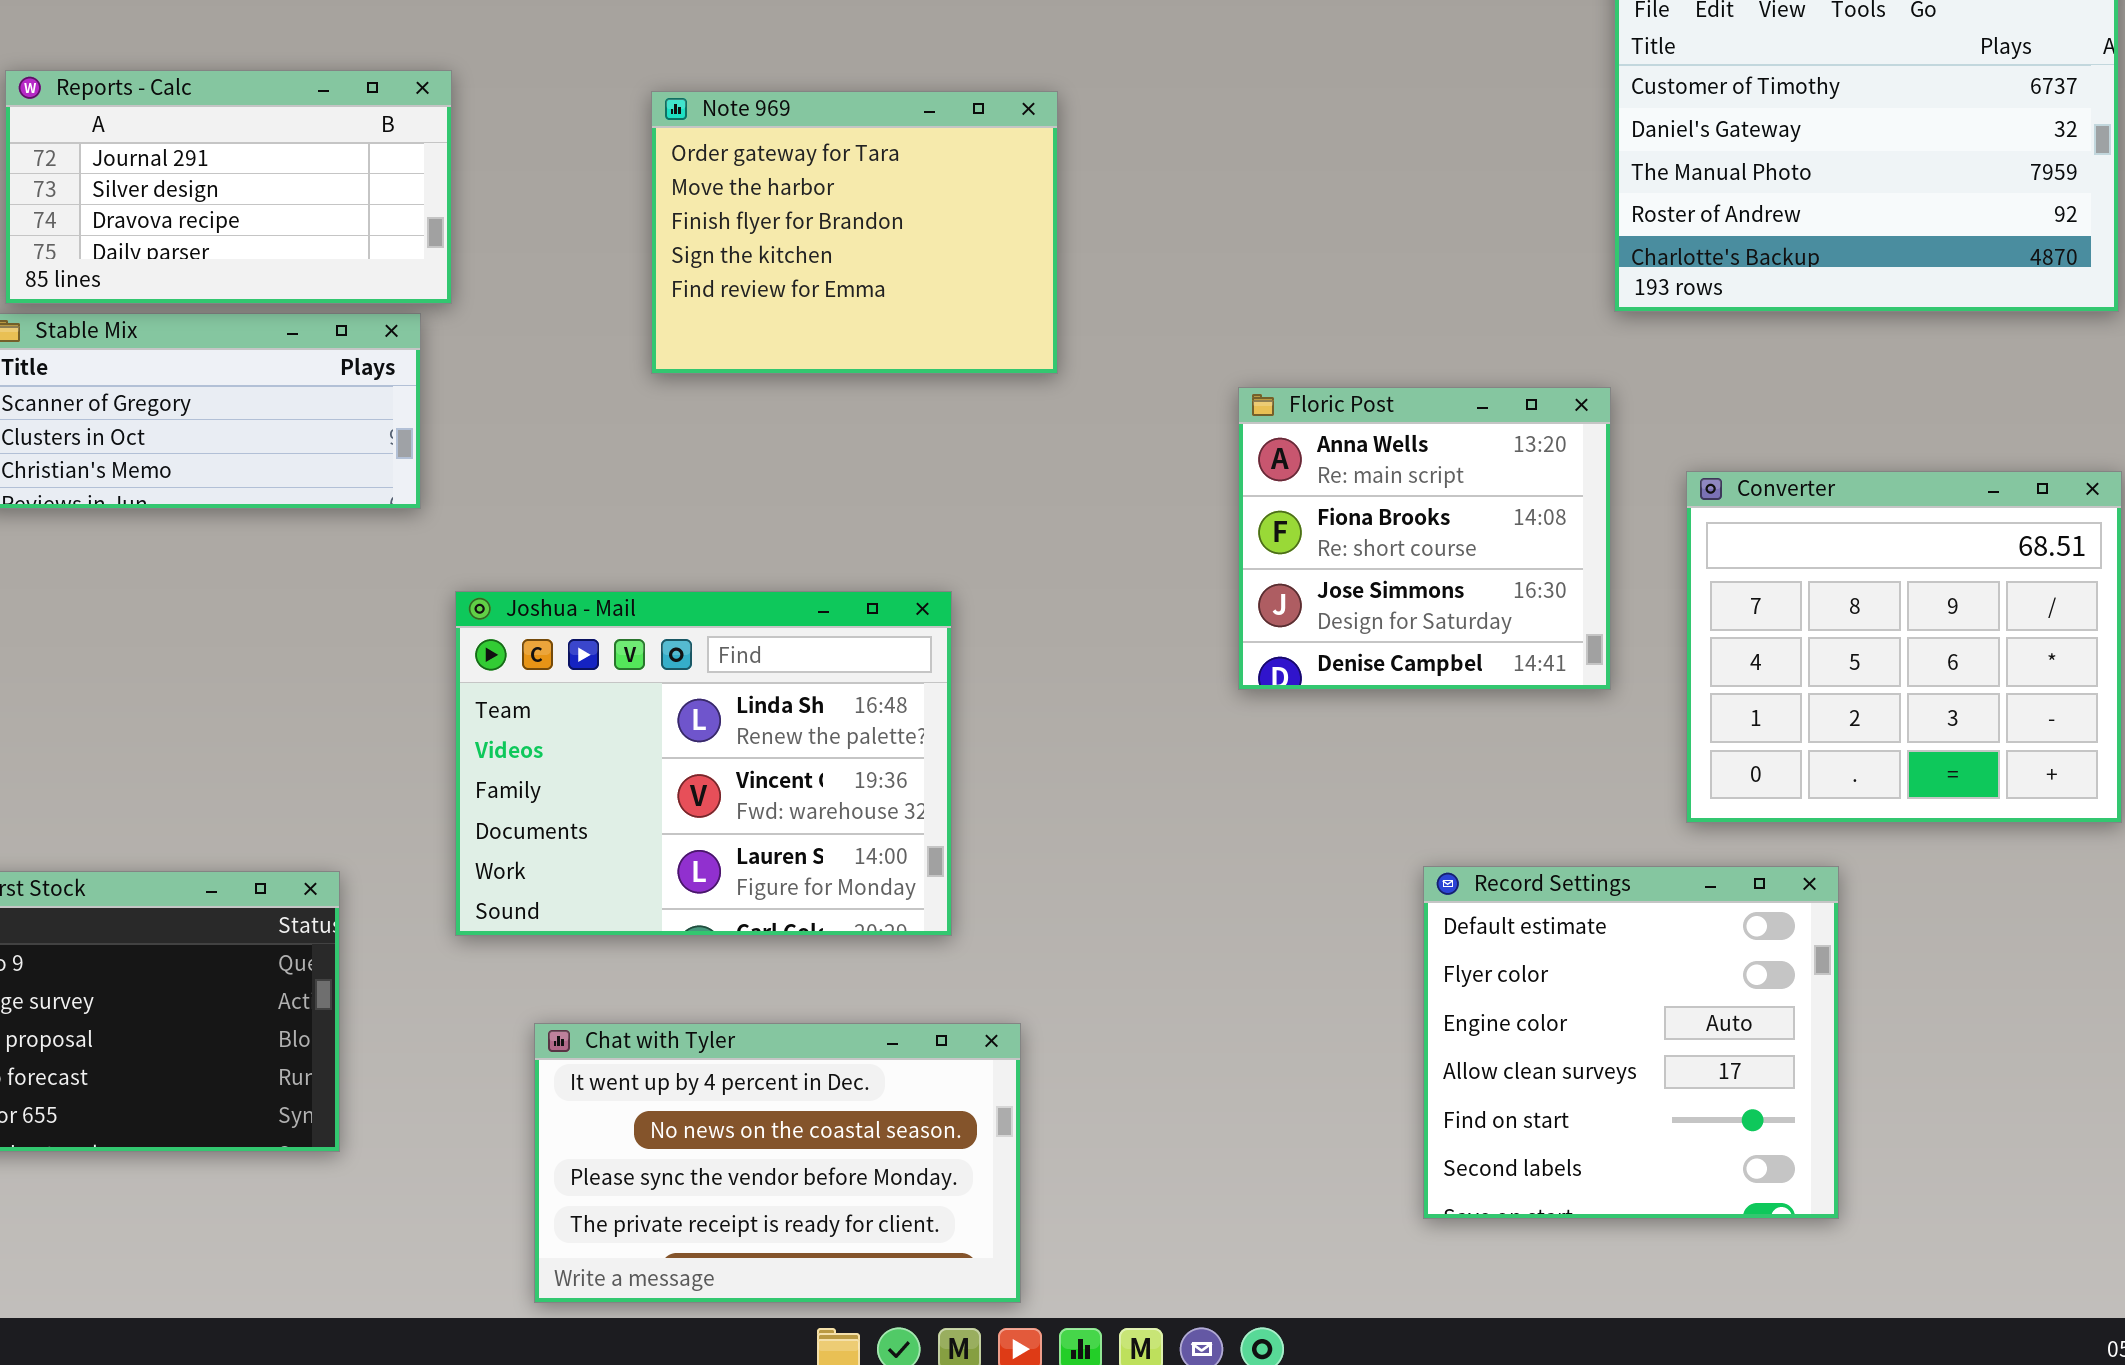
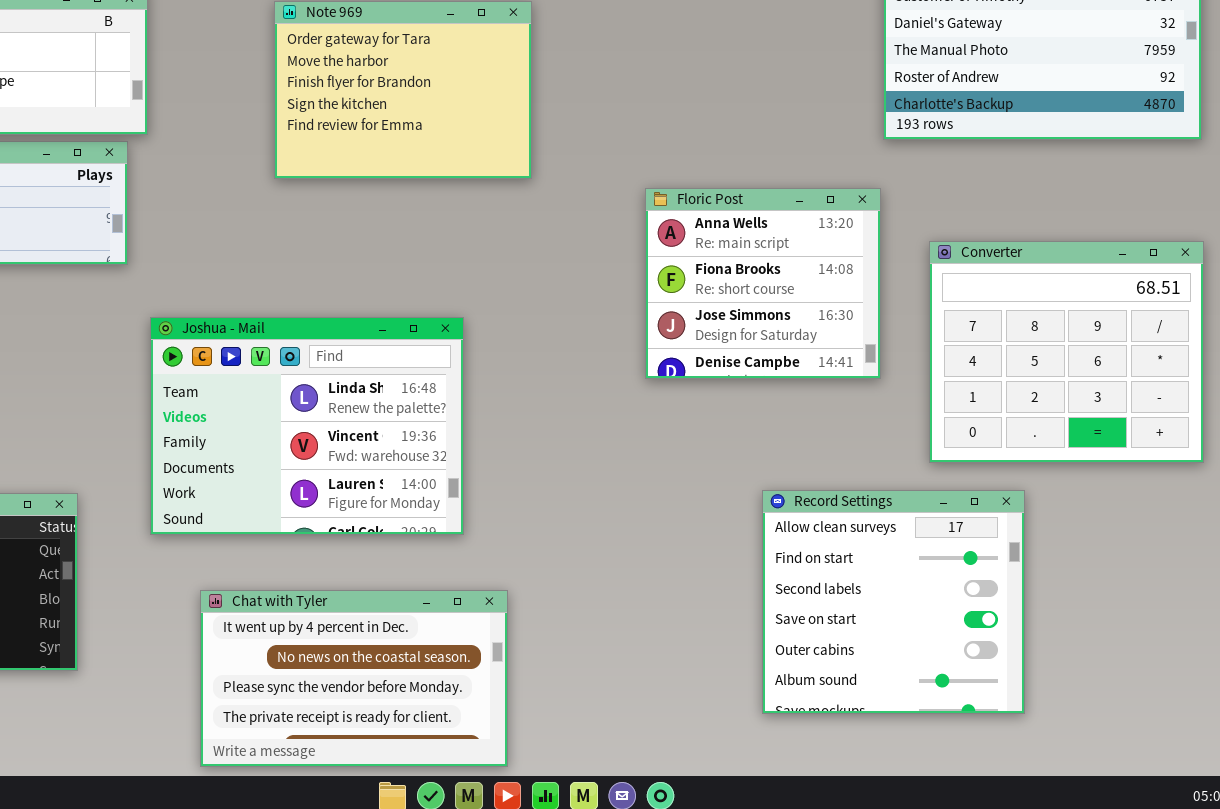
Record Settings: [1423,866,1839,1219] -> [762,490,1025,714], scrolled down 3 rows

